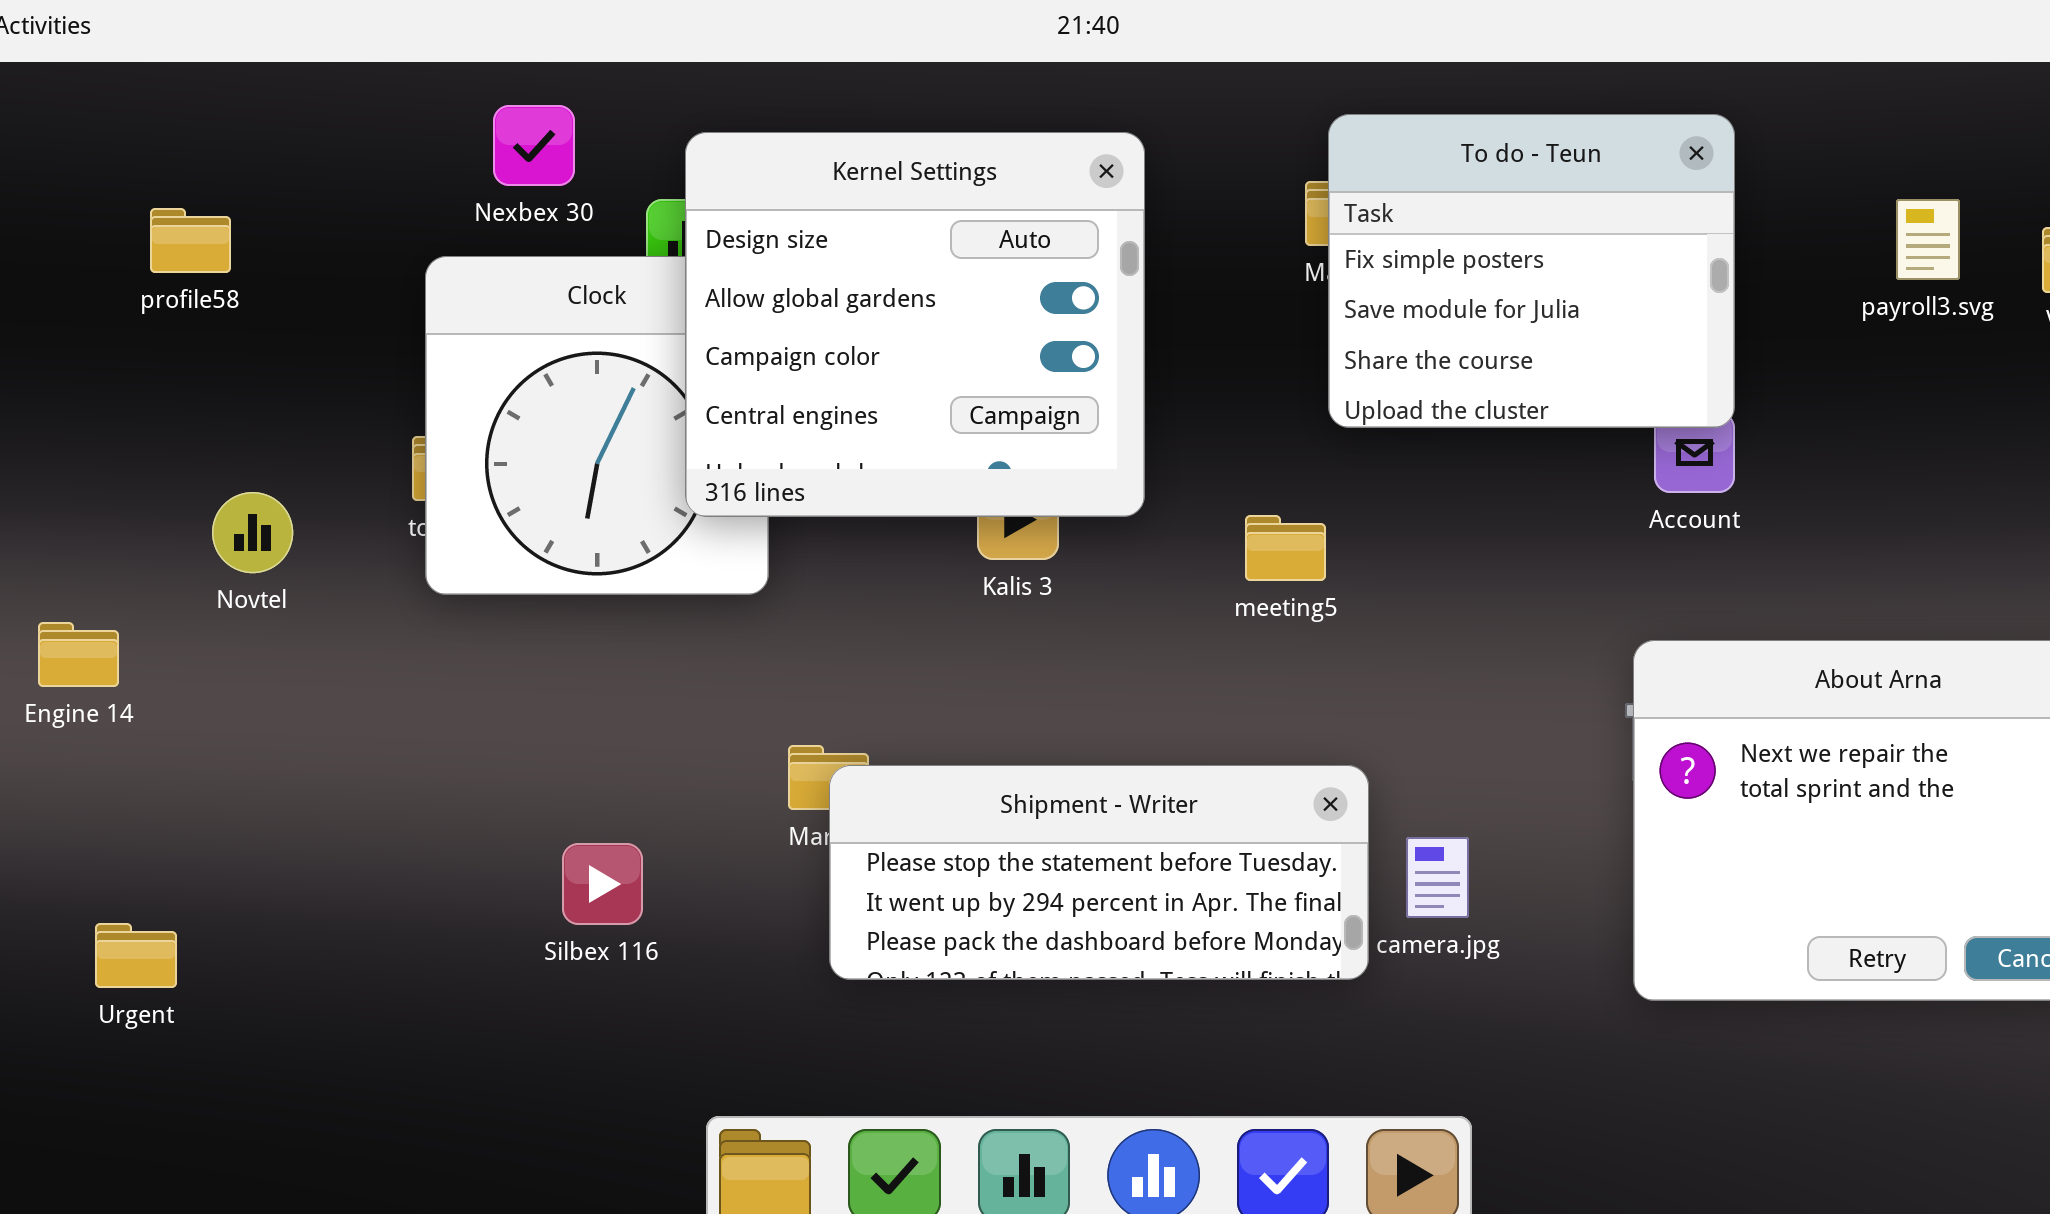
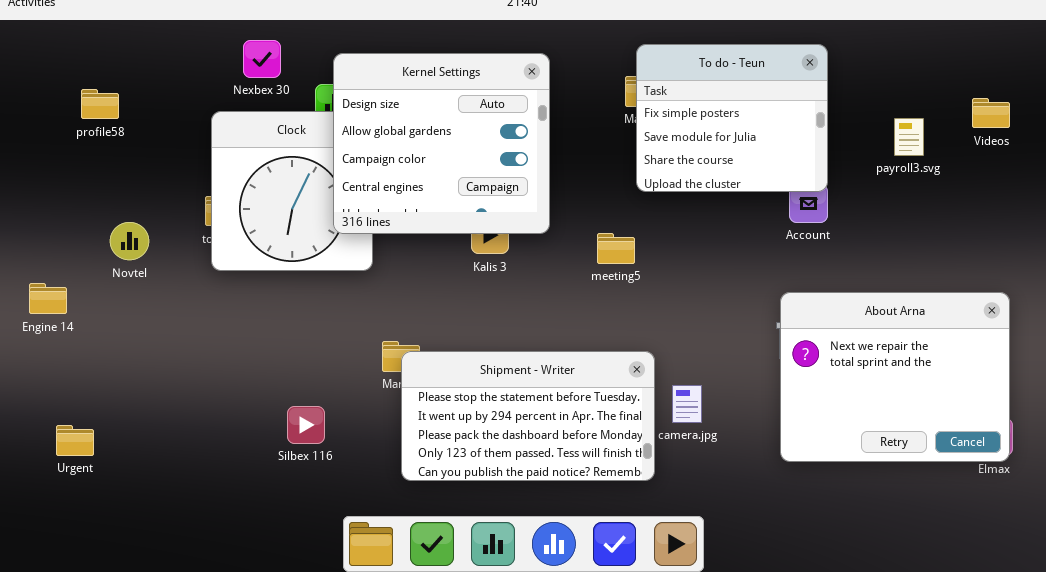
payroll3.svg: [1896,199,1960,280] -> [894,118,924,156], moved
Shipment - Writer: [829,765,1369,980] -> [401,351,655,481], resized
Silbex 116: [562,843,643,925] -> [287,406,325,444], moved

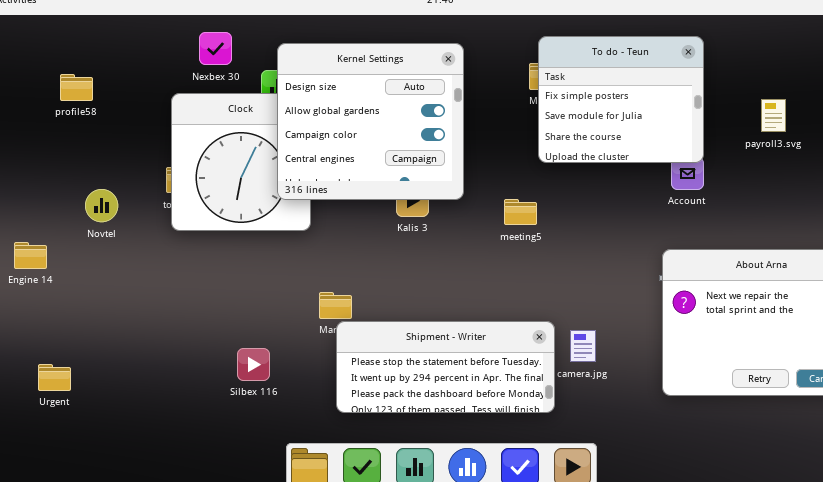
Shipment - Writer: [401,351,655,481] -> [336,321,555,413], resized

